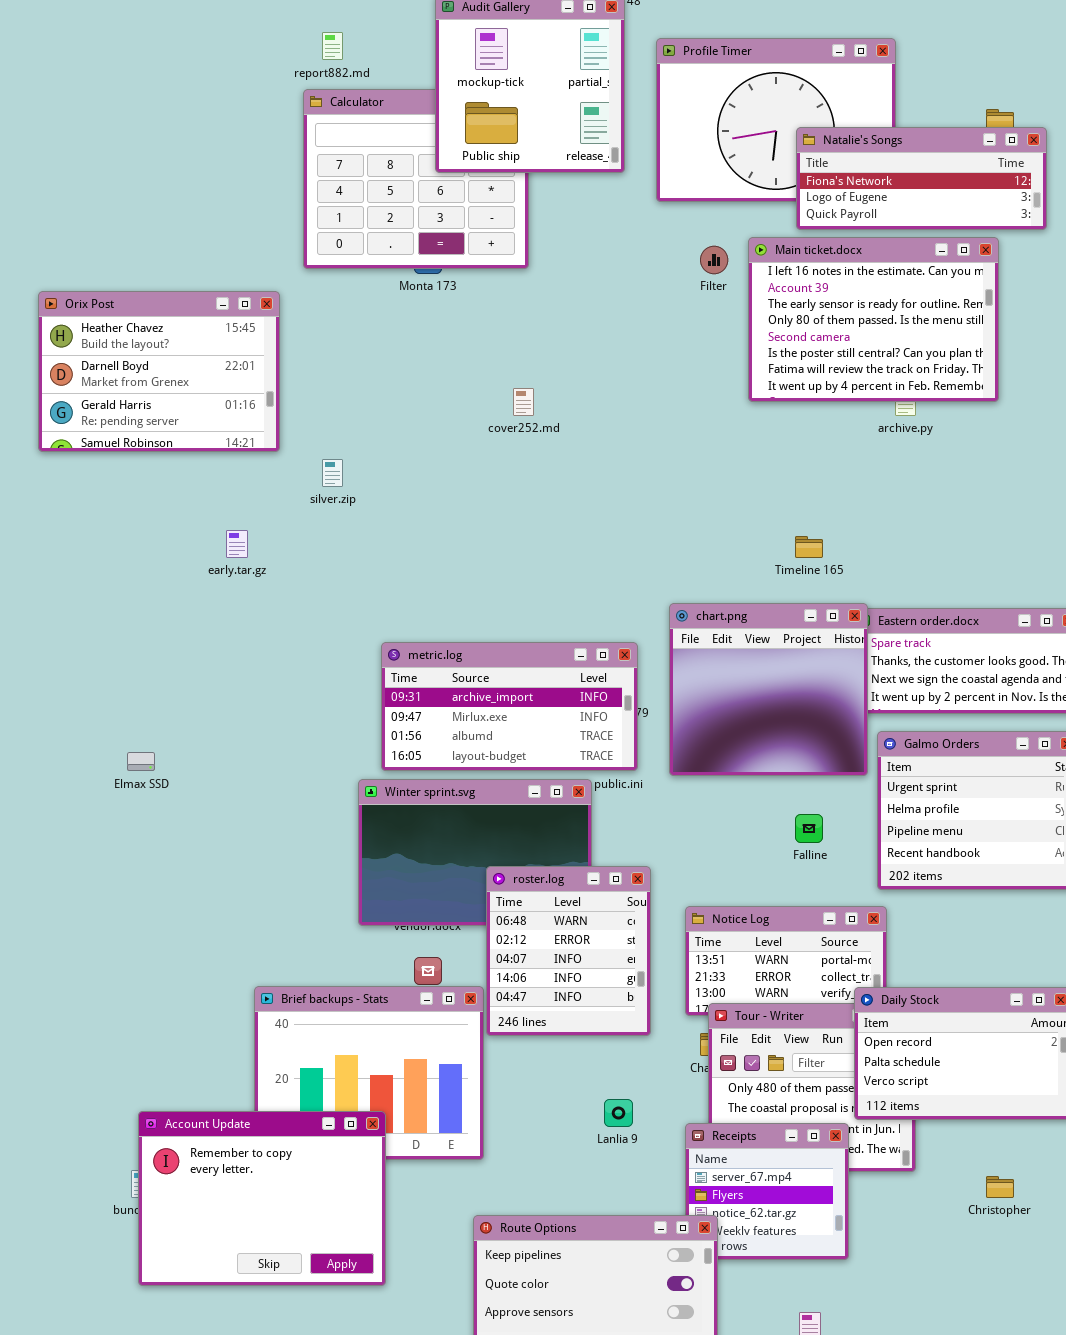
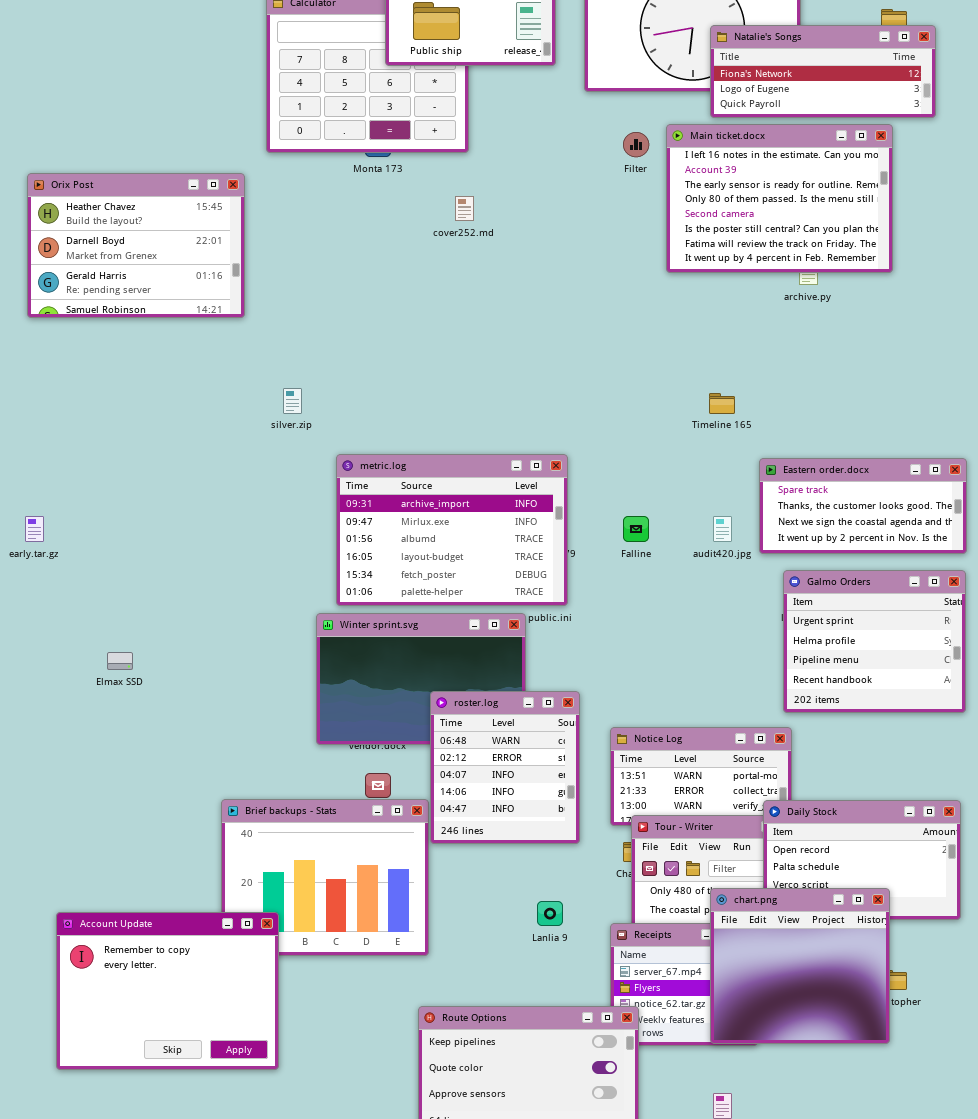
cover252.md: [513,388,534,416] -> [455,196,474,221], moved
silver.zip: [322,459,343,487] -> [283,388,302,414], moved
early.tar.gz: [226,530,248,558] -> [25,516,44,542], moved
chart.png: [669,603,868,776] -> [710,888,890,1044], moved
metric.log: [381,642,638,771] -> [336,454,568,606], resized
Elmax SSD: [127,752,155,771] -> [107,652,133,670], moved
Falline: [795,814,823,843] -> [623,516,649,542], moved
Account Update: [138,1111,386,1286] -> [56,912,279,1070], moved

